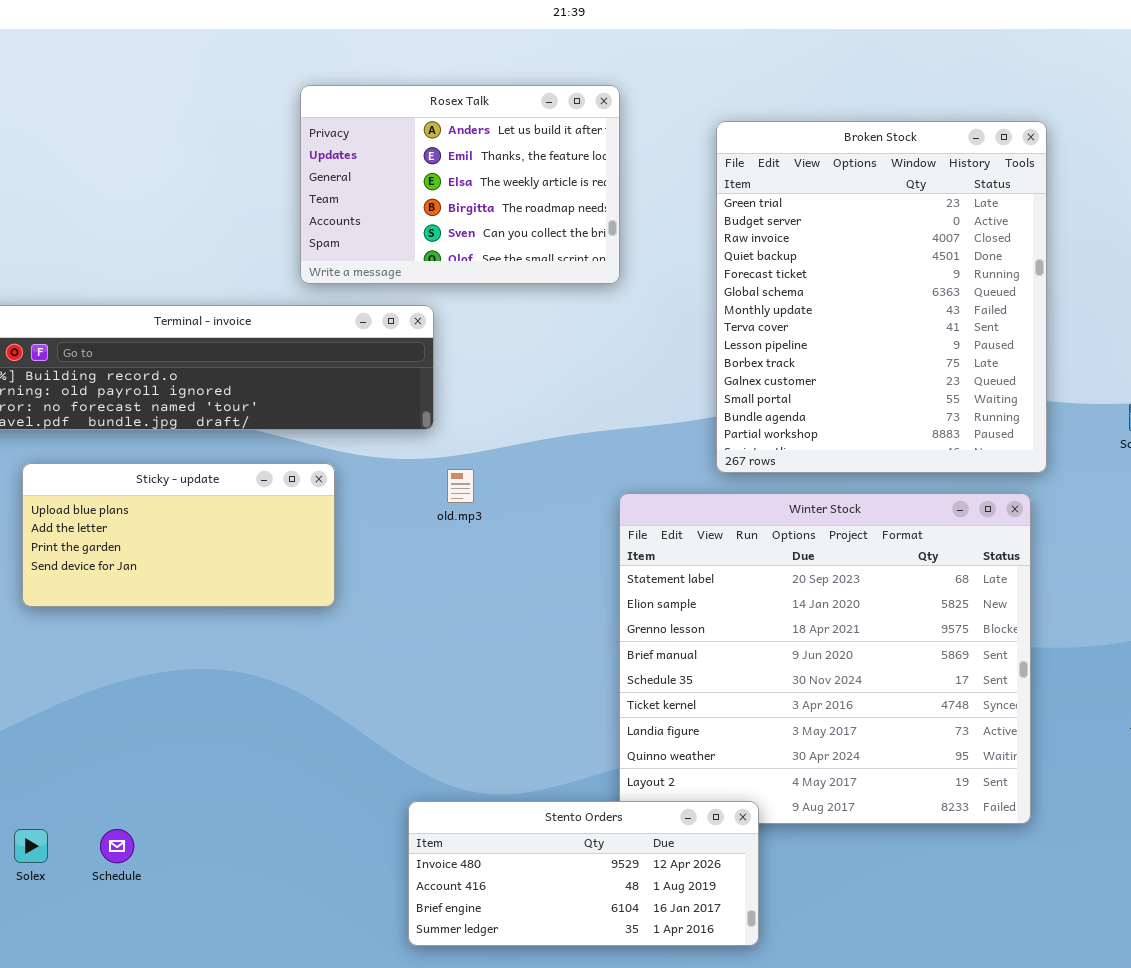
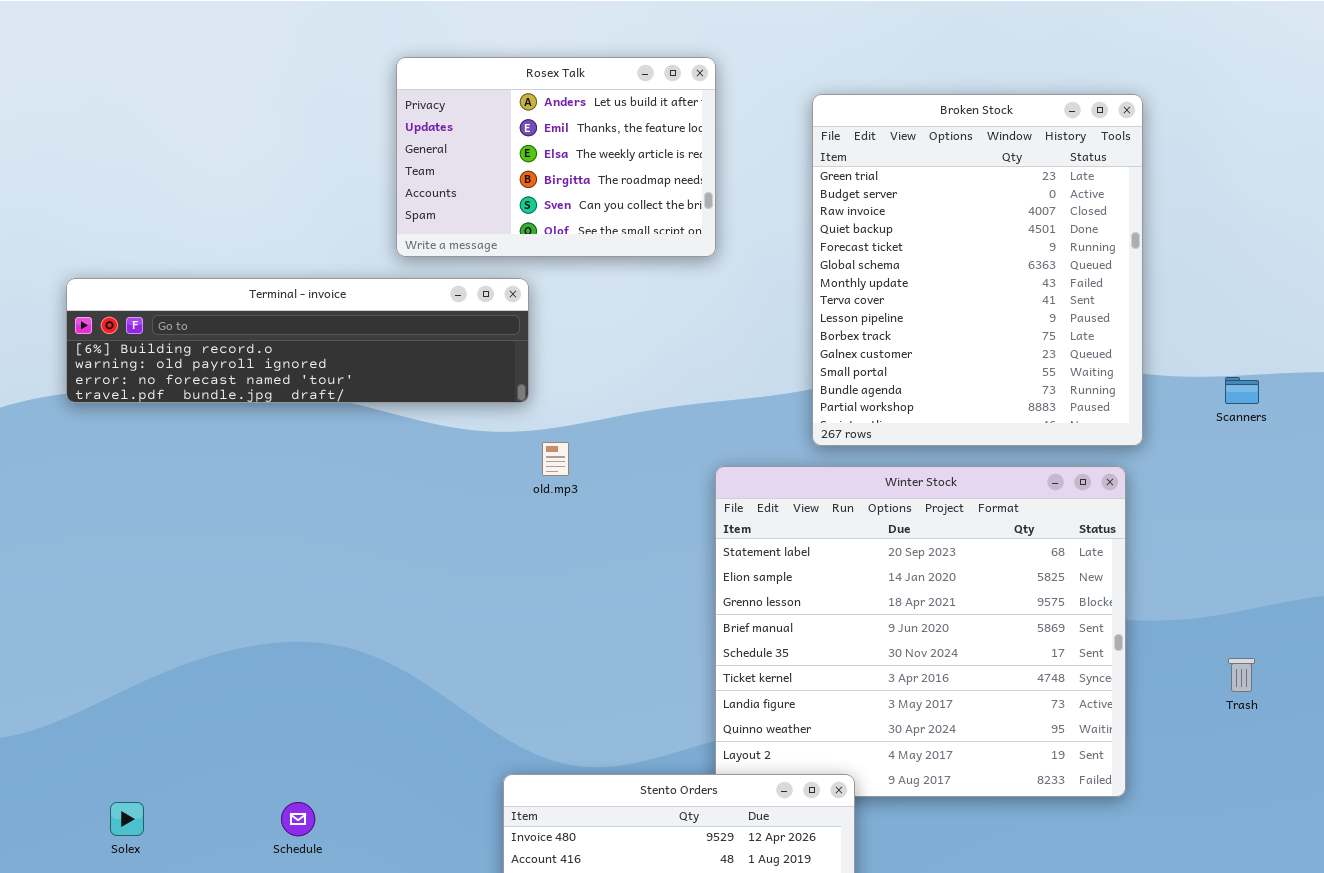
Sticky - update: [22,463,335,607] -> none, closed
Schedule: [100,829,134,863] -> [281,802,315,836], moved

